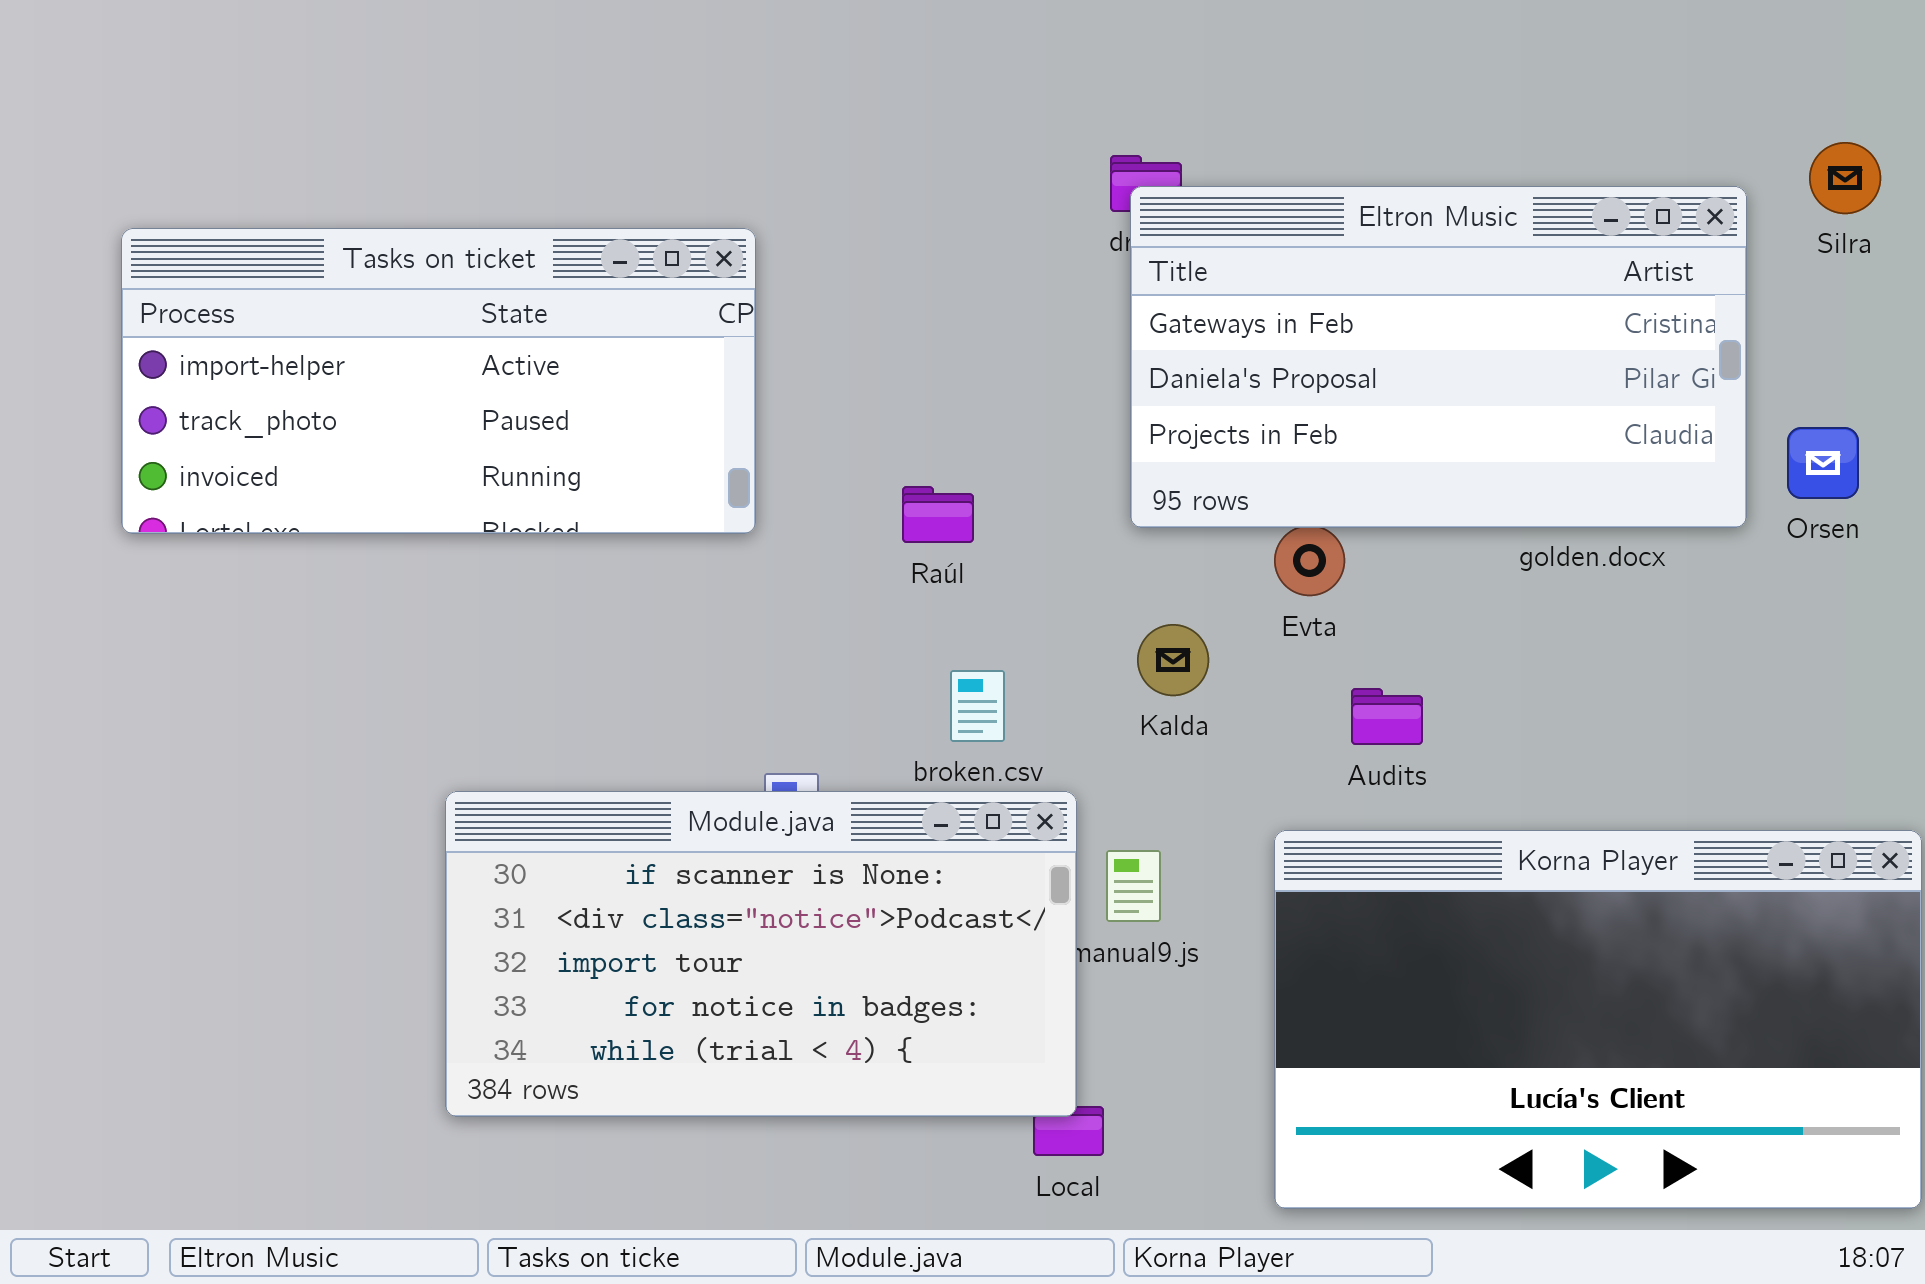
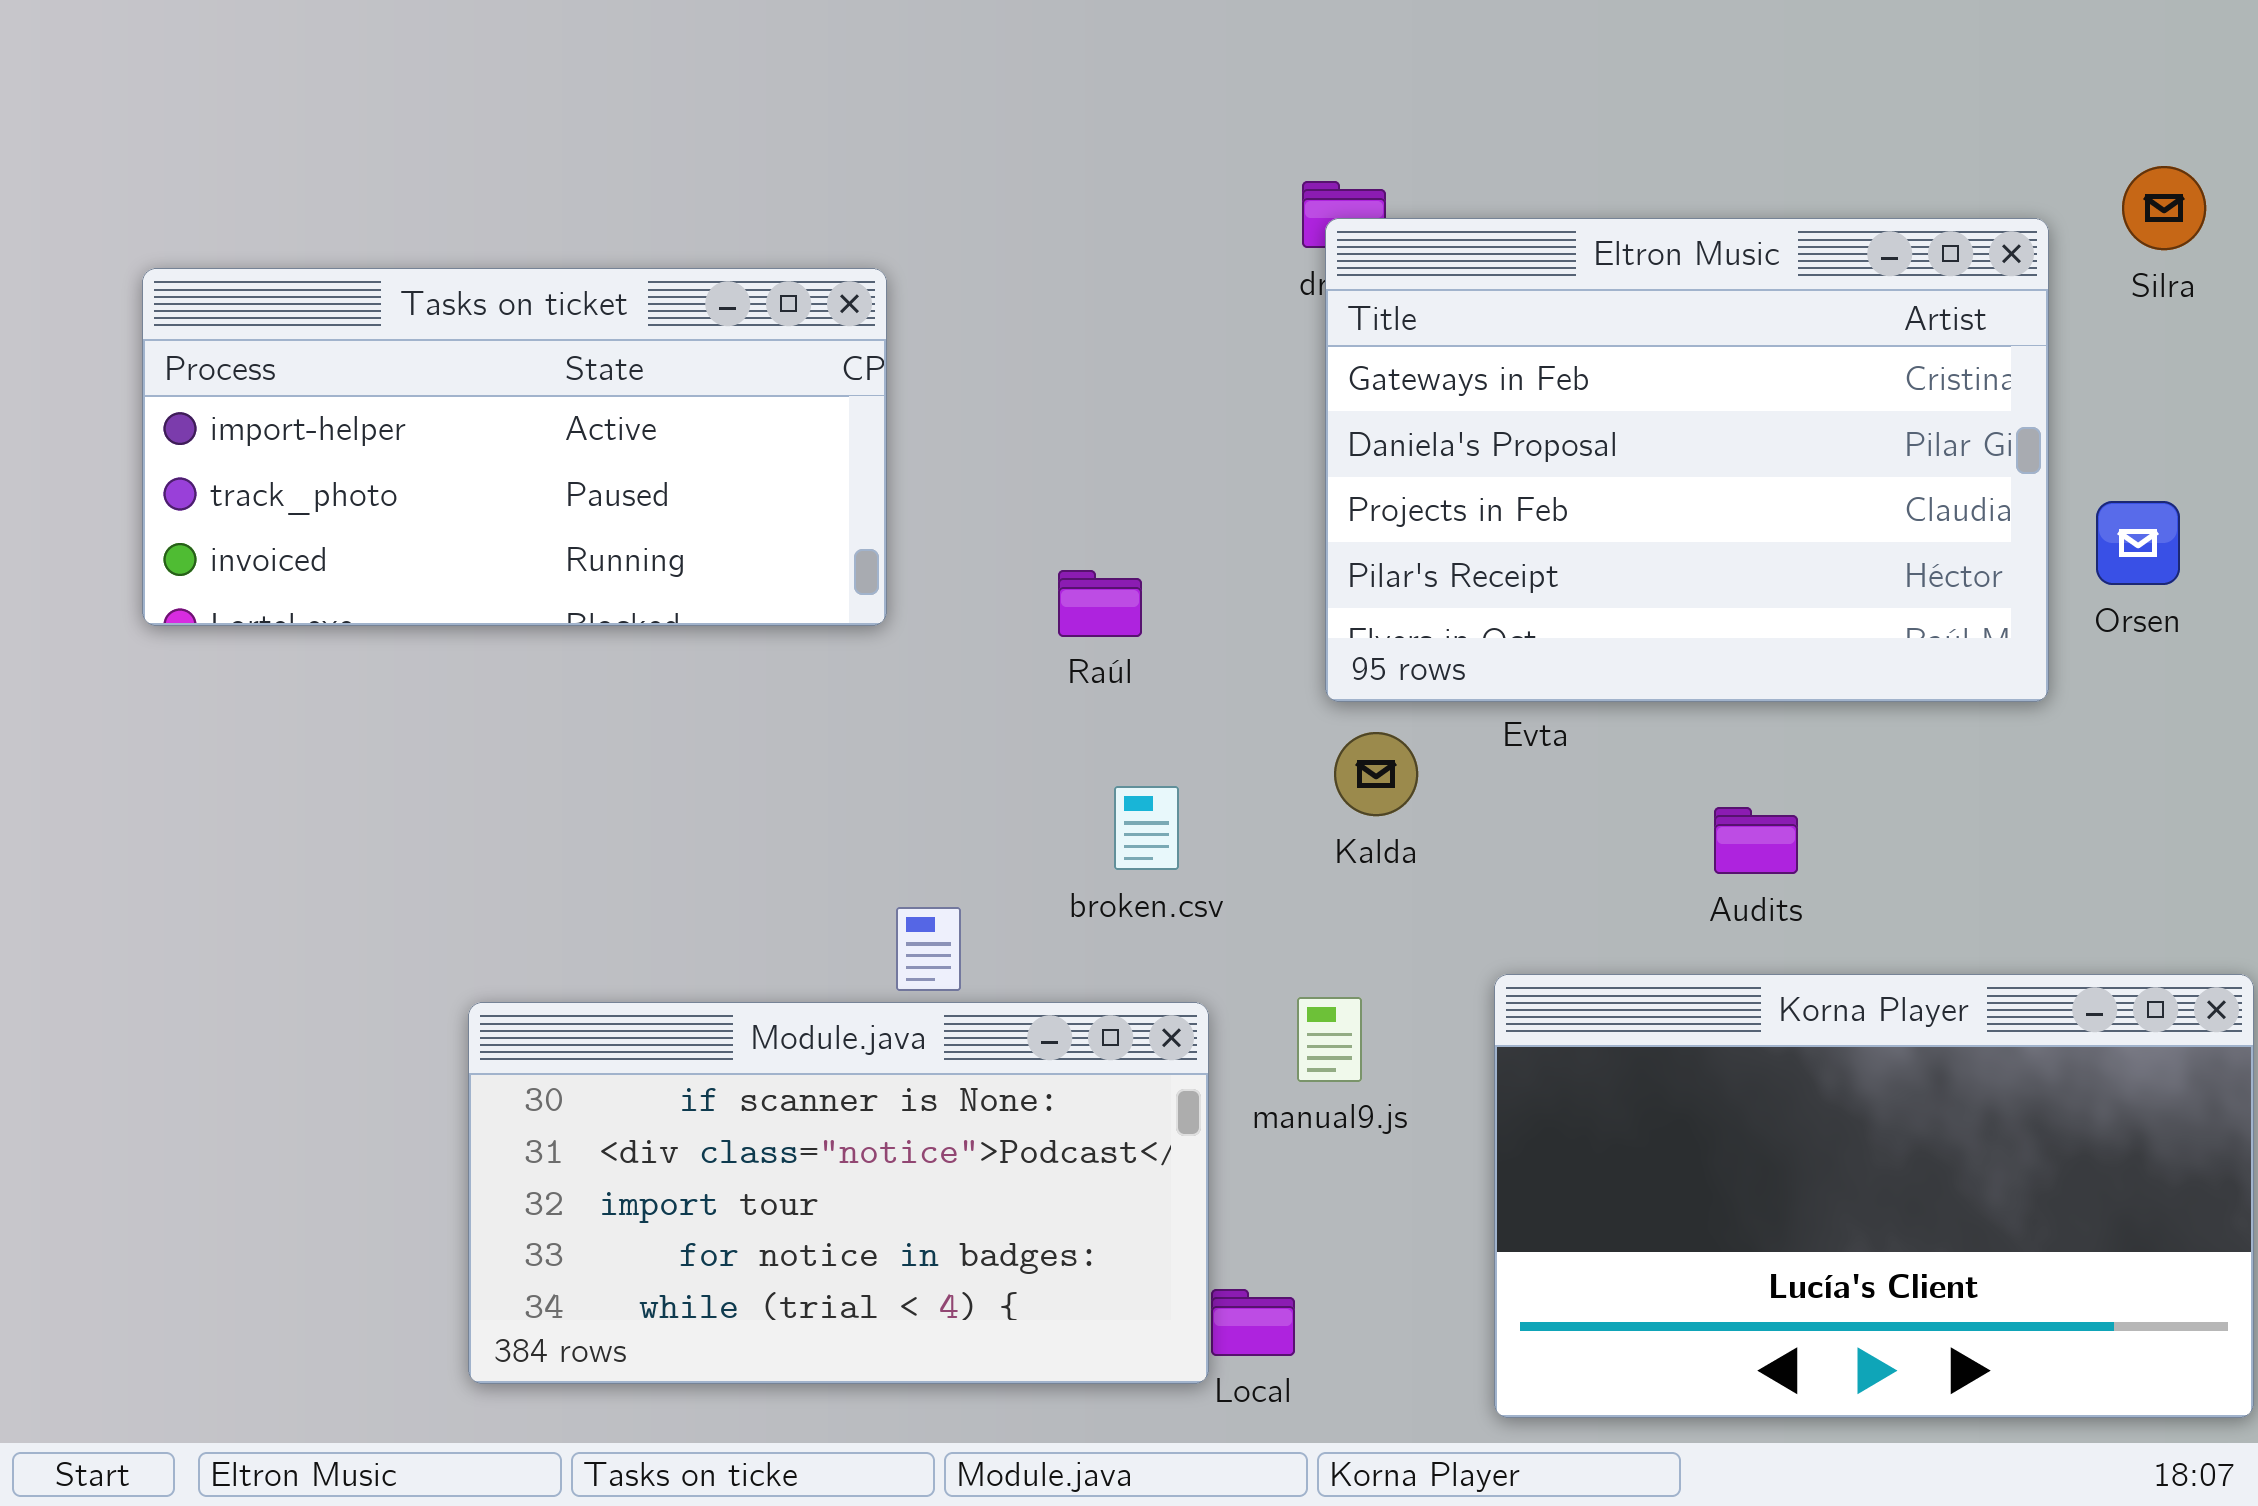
Eltron Music: [1130,186,1747,528] -> [1325,218,2049,702], resized
Audits: [1351,688,1423,745] -> [1714,807,1798,874], moved
Module.java: [445,791,1077,1117] -> [468,1002,1209,1384], moved

